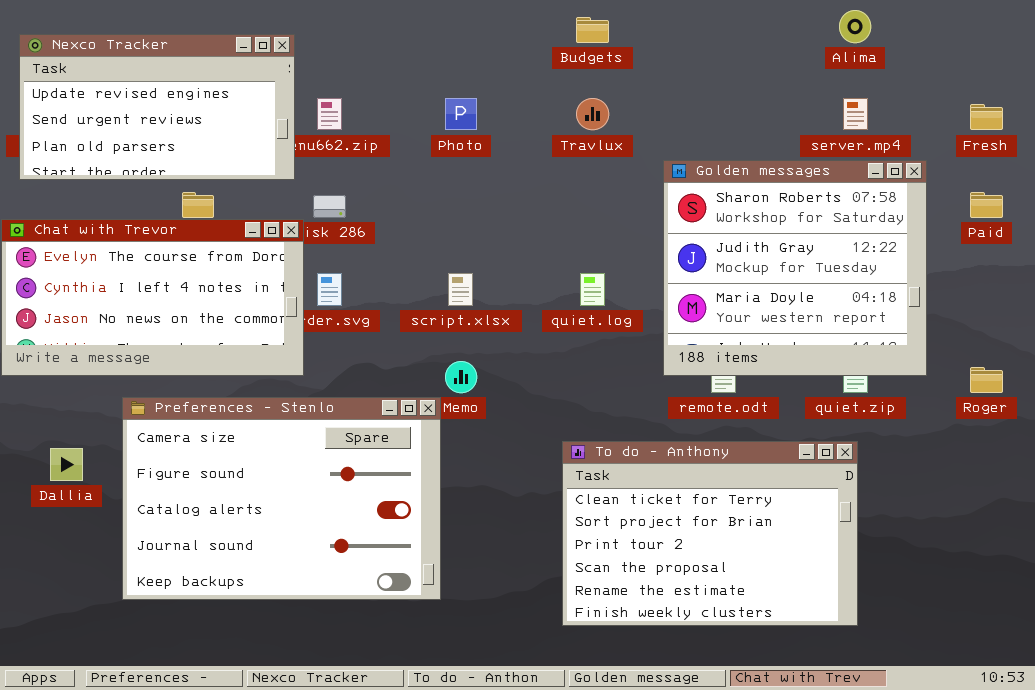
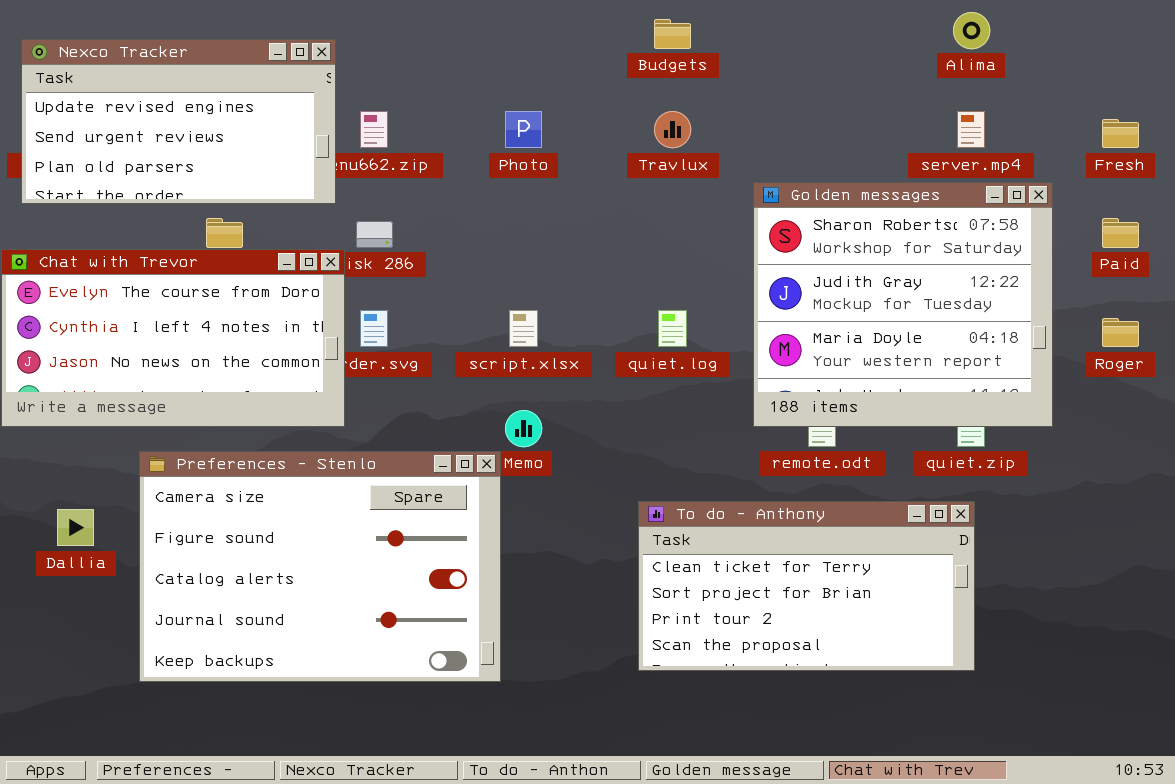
Roger: [970,367,1003,393] -> [1102,318,1139,347], moved
To do - Anthony: [562,441,858,626] -> [638,501,975,671], resized

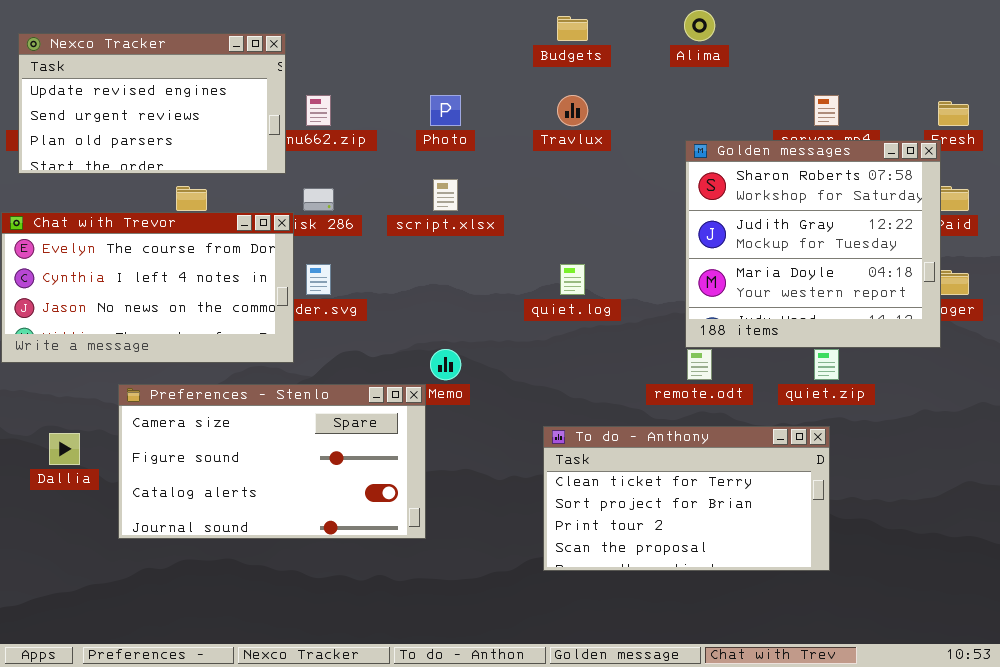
Alima: [953,12,990,49] -> [684,10,715,41], moved
Golden messages: [753,182,1053,427] -> [685,140,941,348], moved
script.xlsx: [509,310,538,347] -> [433,179,458,211], moved
Preferences - Stenlo: [139,451,501,682] -> [118,384,426,539], resized

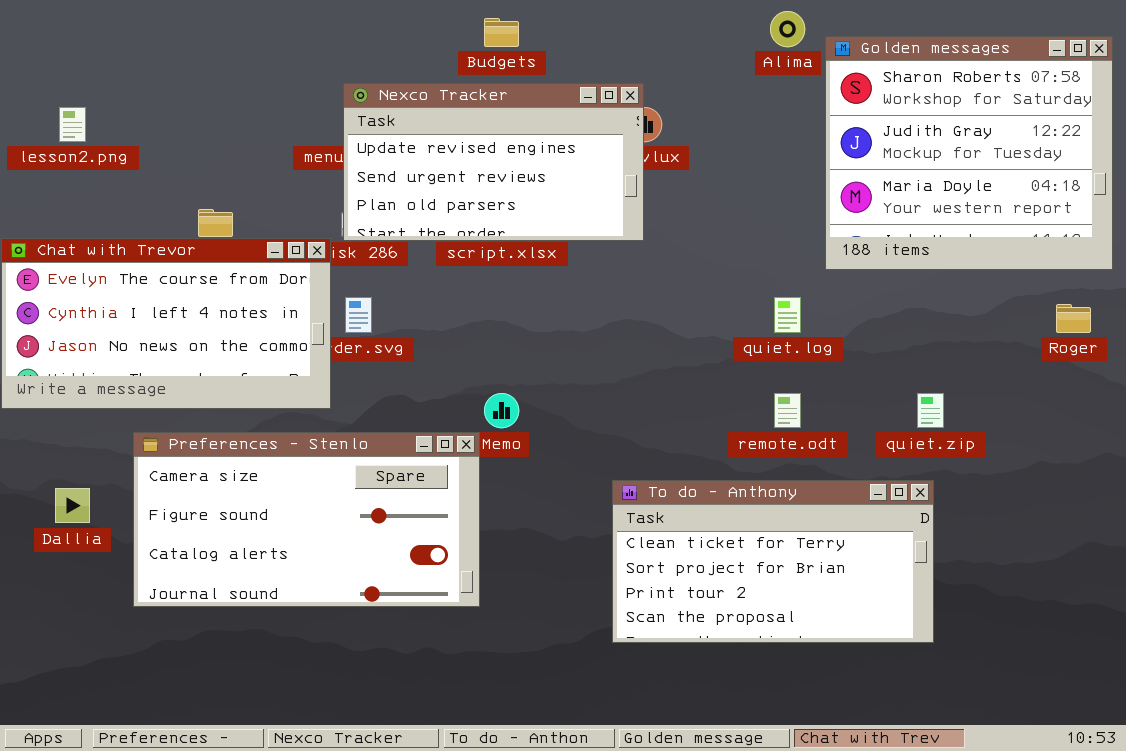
Budgets: [557,16,588,41] -> [484,18,519,47], moved
Nexco Tracker: [18,33,286,174] -> [343,83,644,241], moved
Golden messages: [685,140,941,348] -> [825,36,1113,270], moved
quiet.log: [560,264,585,295] -> [774,297,801,333], moved

